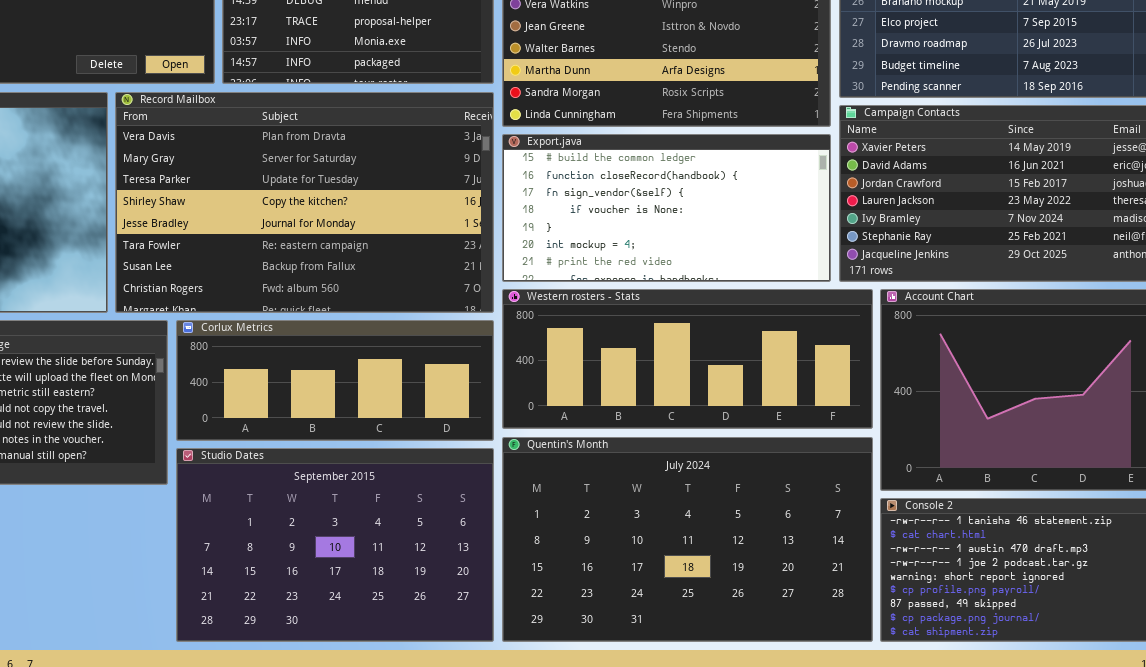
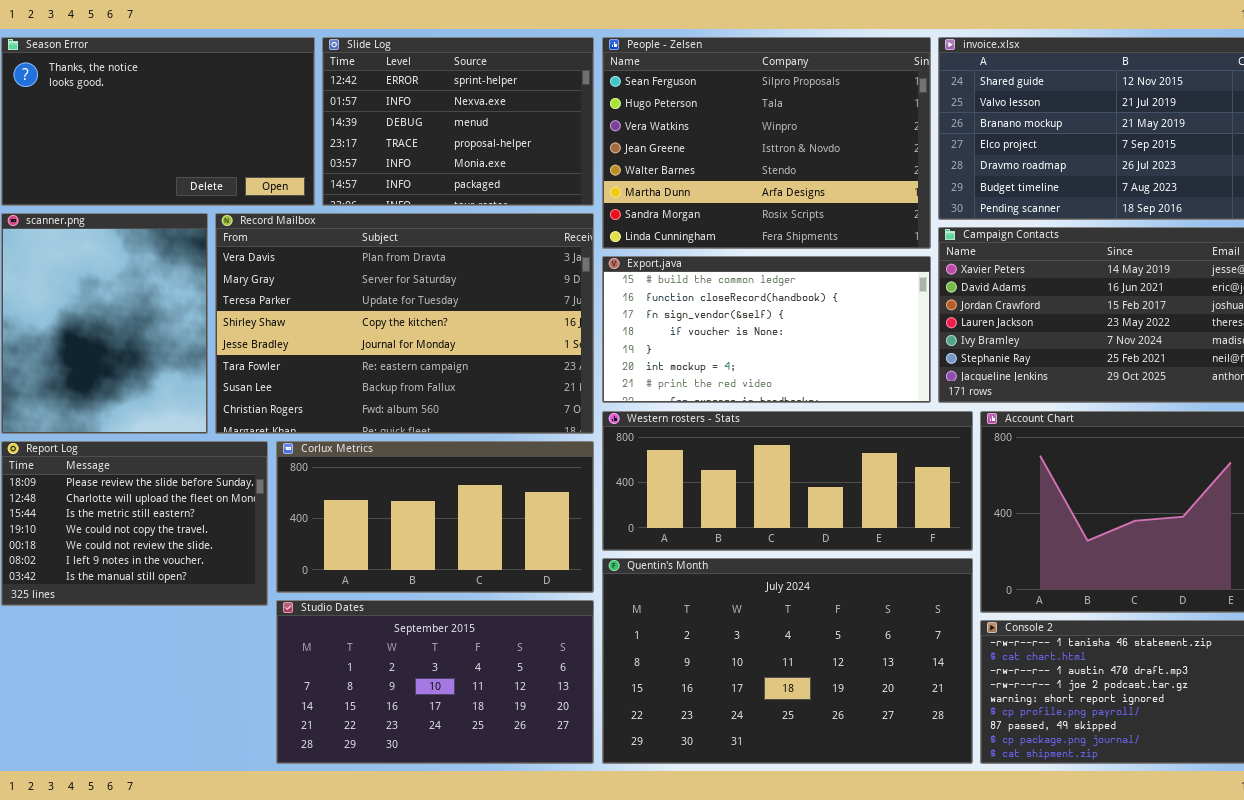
Corlux Metrics: [176,320,494,441] -> [276,441,594,593], resized
Studio Dates: [176,448,494,642] -> [276,600,594,764], resized

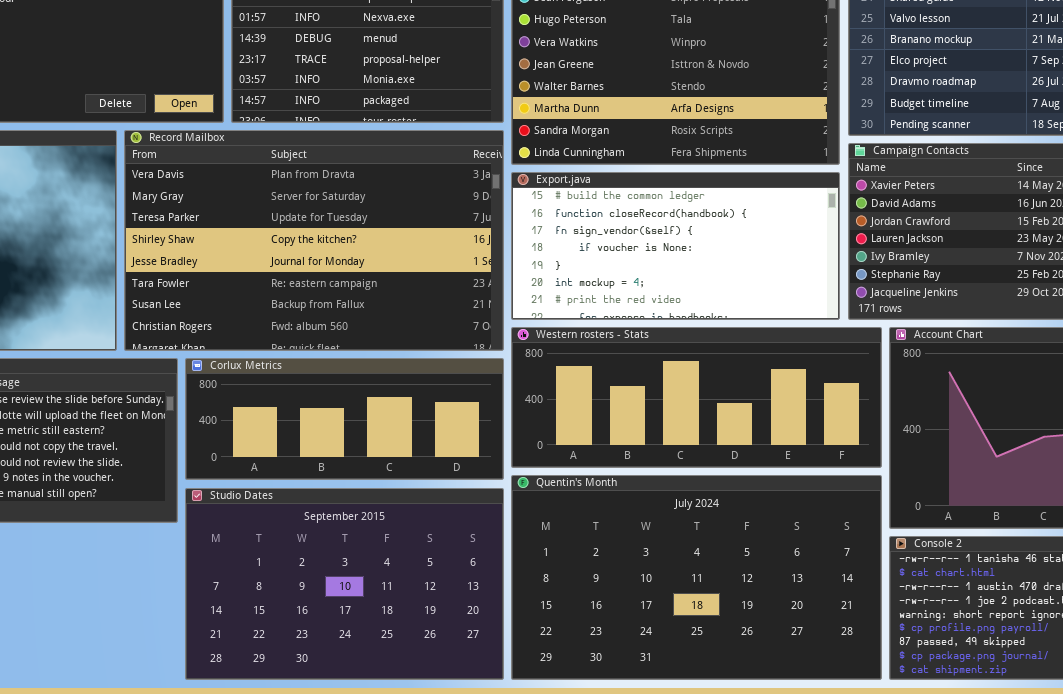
Corlux Metrics: [276,441,594,593] -> [185,358,504,480], resized
Studio Dates: [276,600,594,764] -> [185,488,504,680], resized

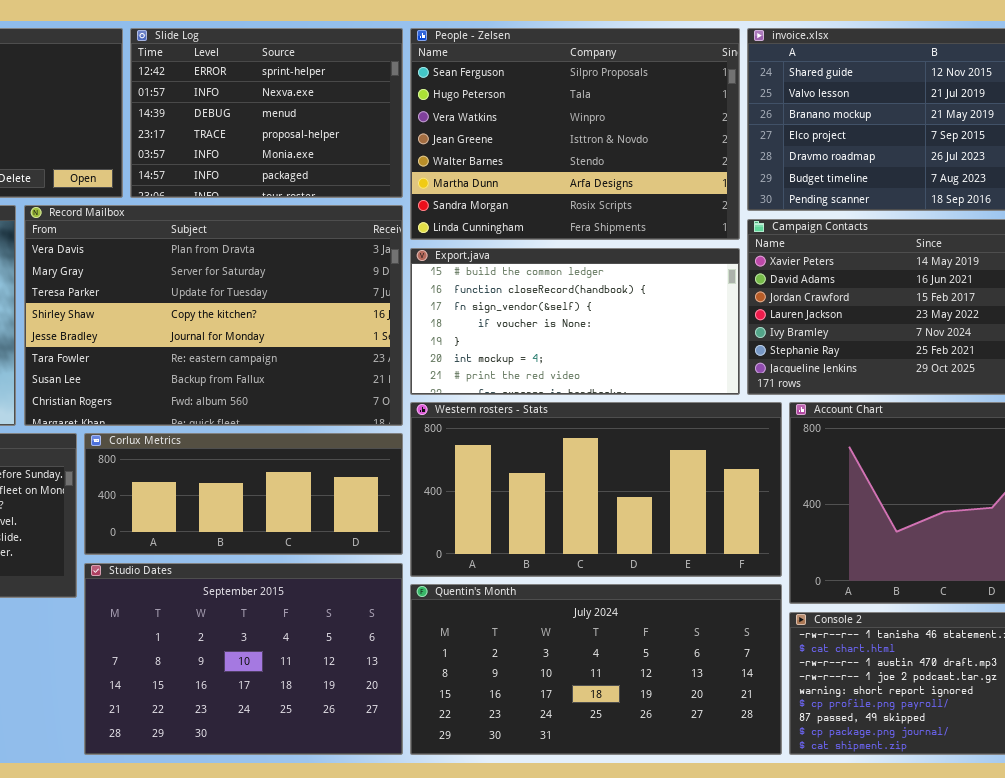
Western rosters - Stats: [511,327,882,468] -> [410,402,782,577], resized
Quentin's Month: [511,475,882,680] -> [410,584,782,755], resized

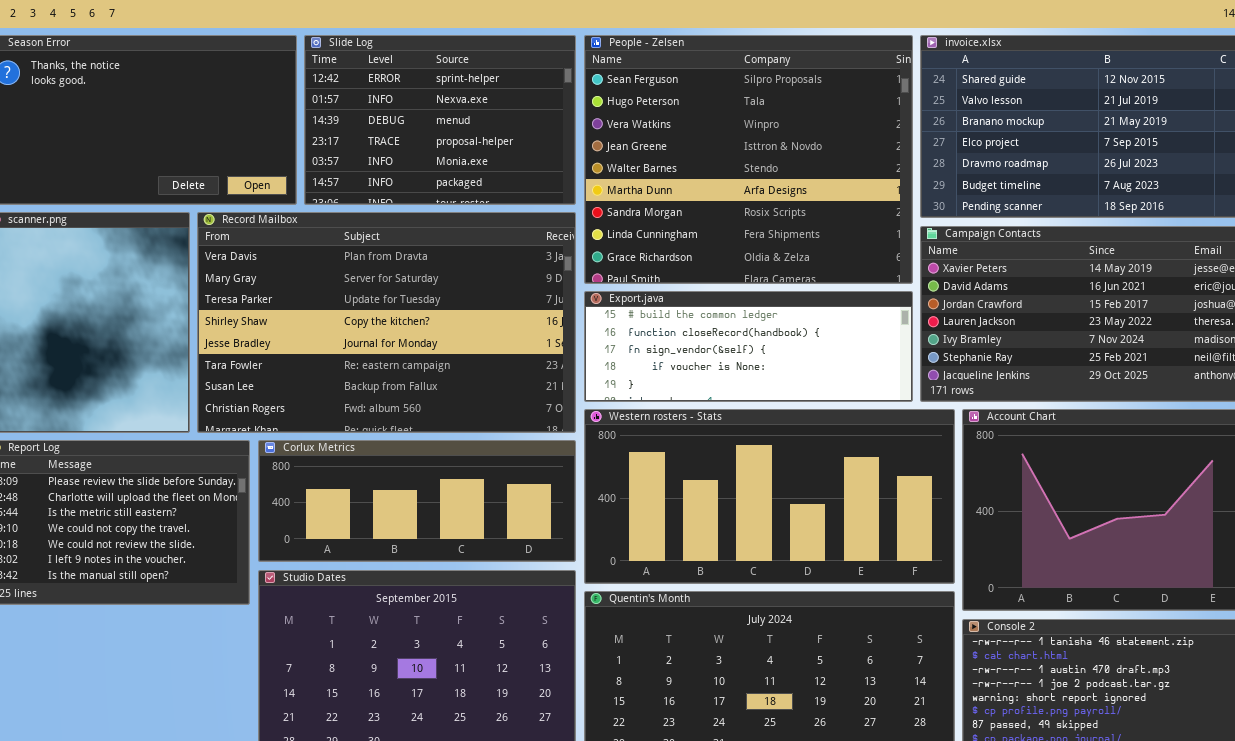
People - Zelsen: [410,28,740,240] -> [584,35,913,284], resized
Export.java: [410,248,740,395] -> [584,291,913,402], resized

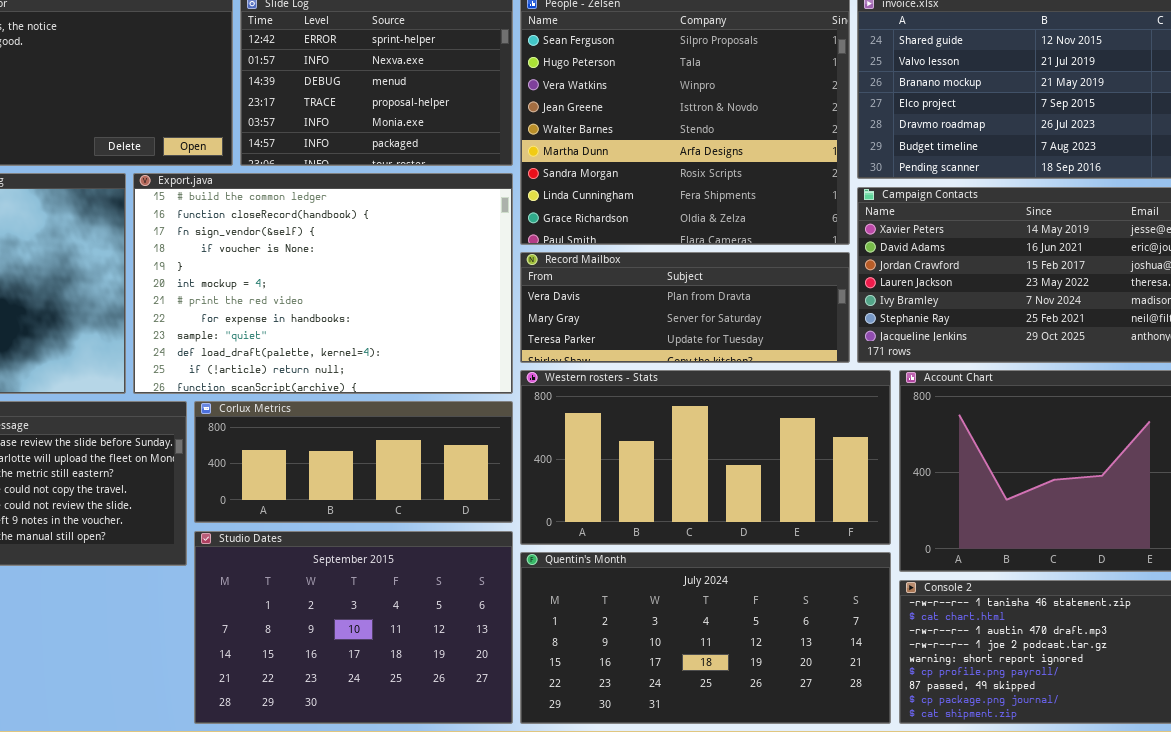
Record Mailbox: [197,212,576,433] -> [520,252,850,363], moved, resized
Export.java: [584,291,913,402] -> [133,173,513,394], moved, resized

